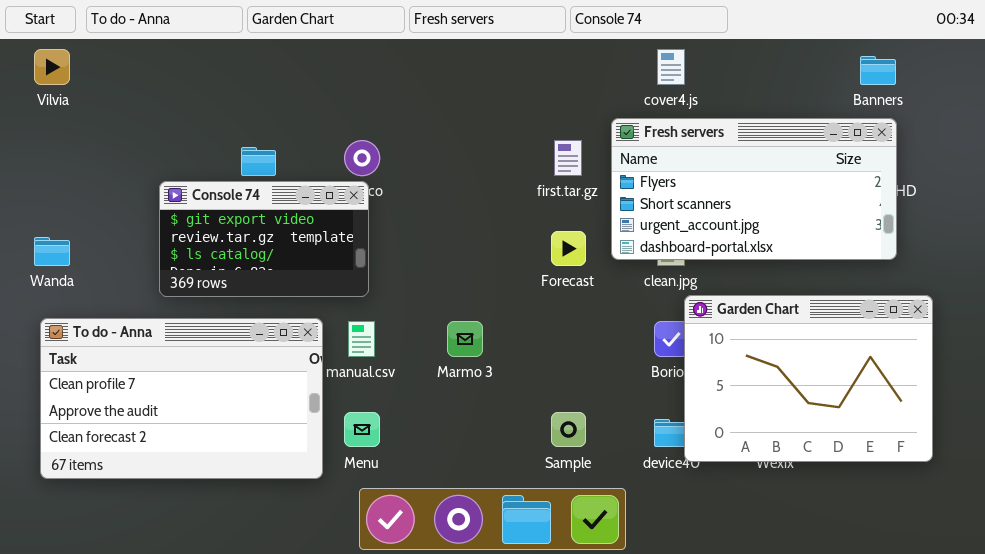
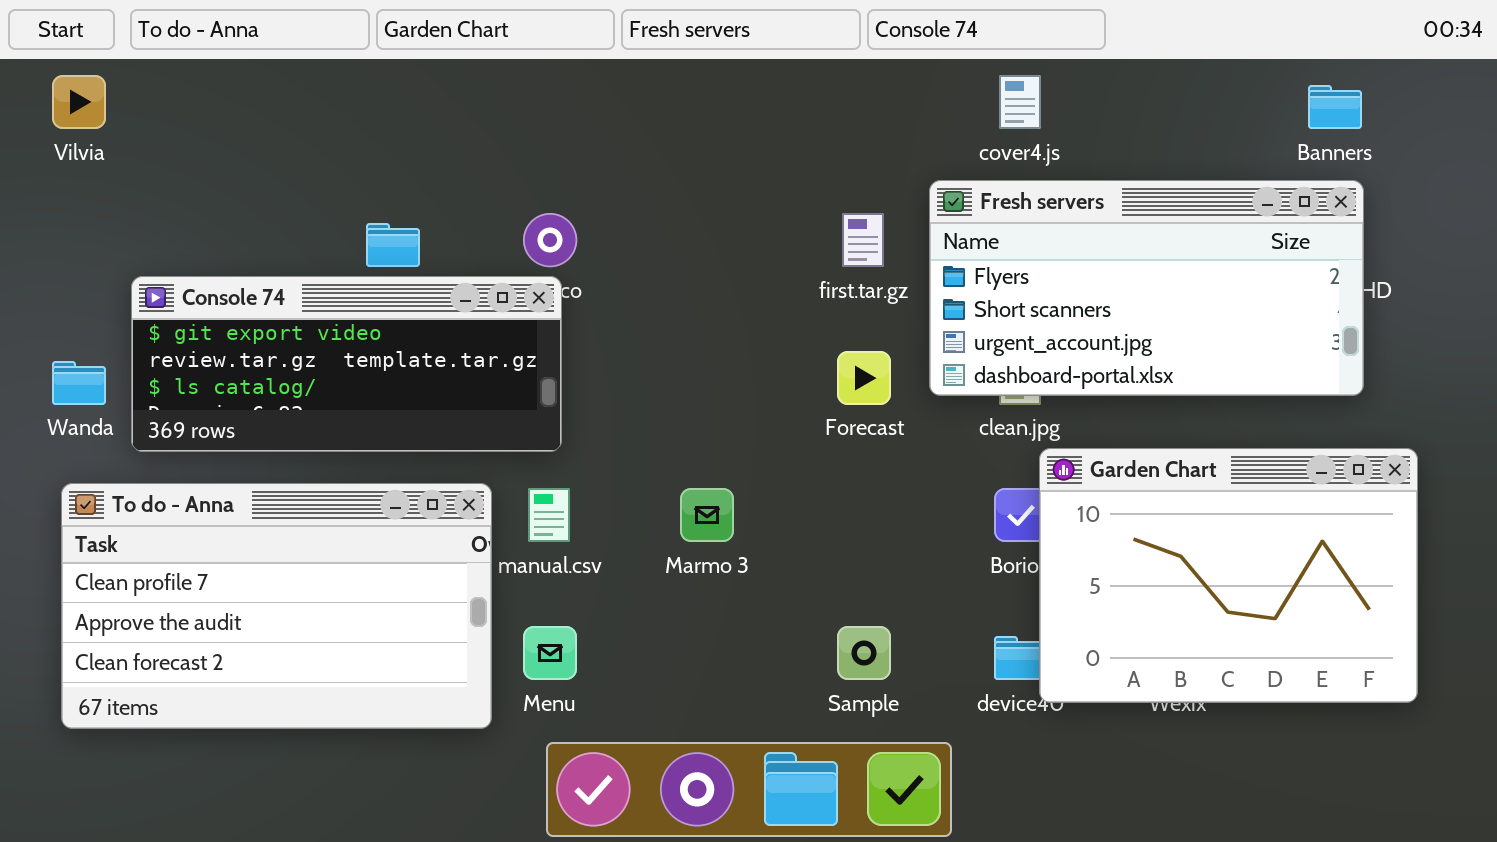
Console 74: [159,181,369,297] -> [131,276,562,452], resized

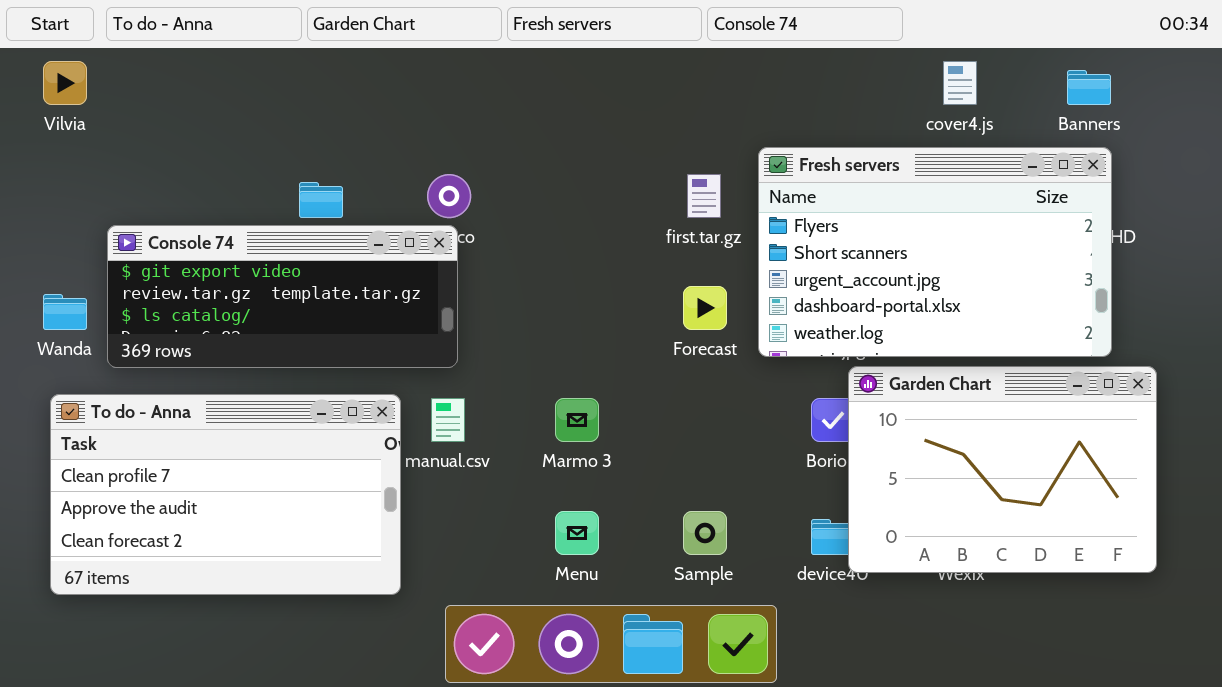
cover4.js: [999,75,1041,129] -> [943,61,977,105], moved
Fresh servers: [929,180,1364,396] -> [758,147,1112,357], resized
Menu: [523,626,577,680] -> [555,511,599,555], moved

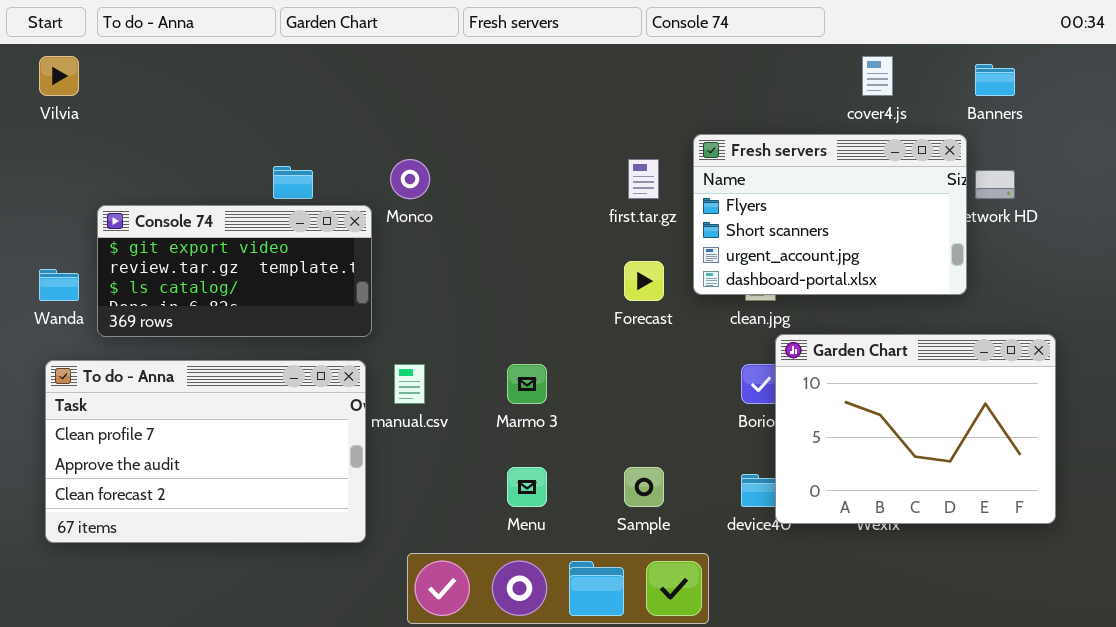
Fresh servers: [758,147,1112,357] -> [693,134,967,295], resized
Console 74: [107,225,458,368] -> [97,205,372,337], resized

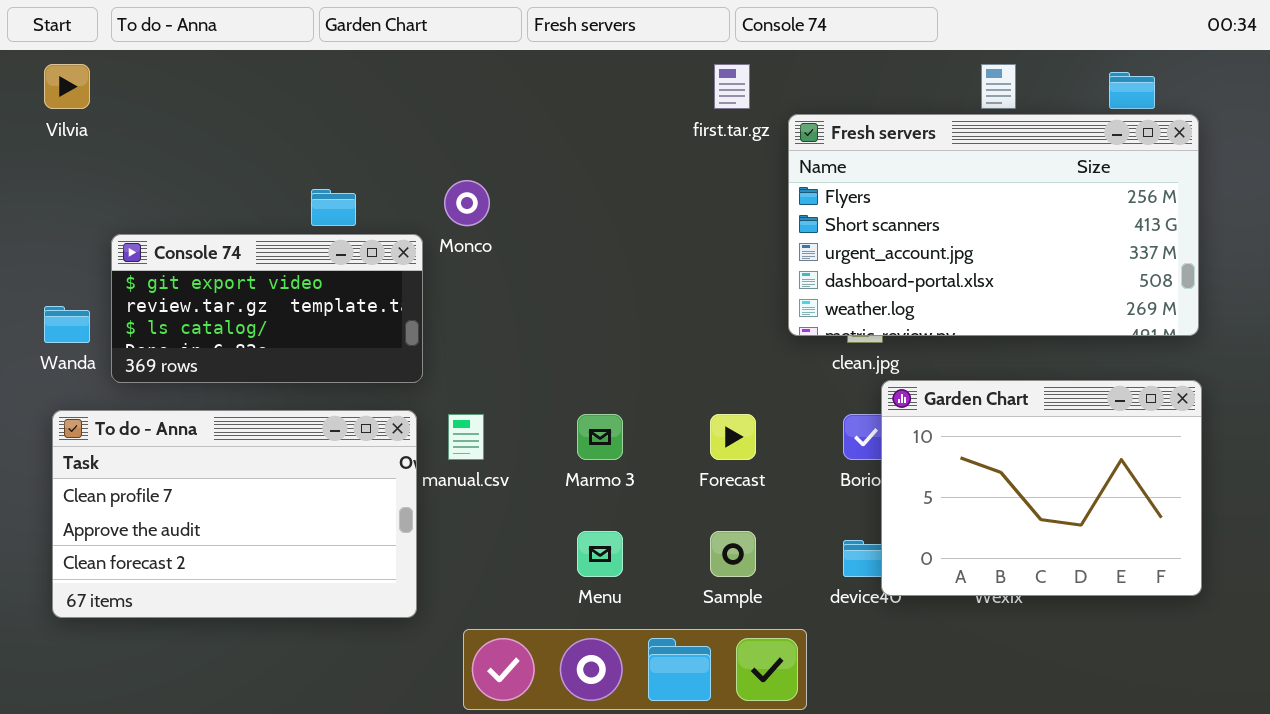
Fresh servers: [693,134,967,295] -> [788,114,1199,336], resized
first.tar.gz: [628,159,659,199] -> [714,64,750,109], moved
Forecast: [624,261,664,301] -> [710,414,756,460], moved

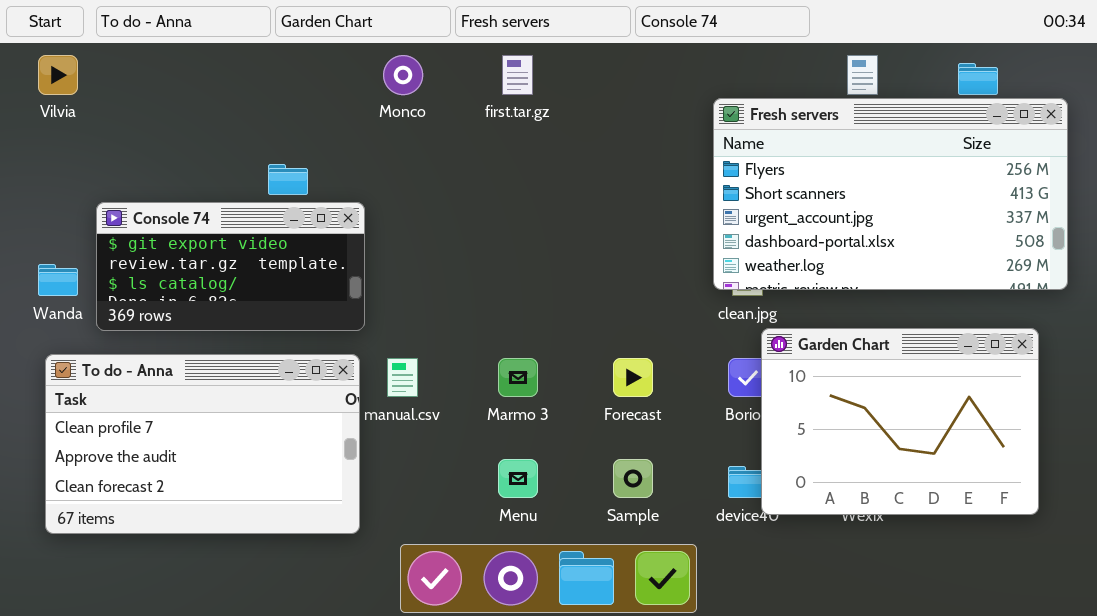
first.tar.gz: [714,64,750,109] -> [502,55,533,95], moved
Fresh servers: [788,114,1199,336] -> [713,98,1068,290], moved
Monco: [444,180,490,226] -> [383,55,423,95], moved

